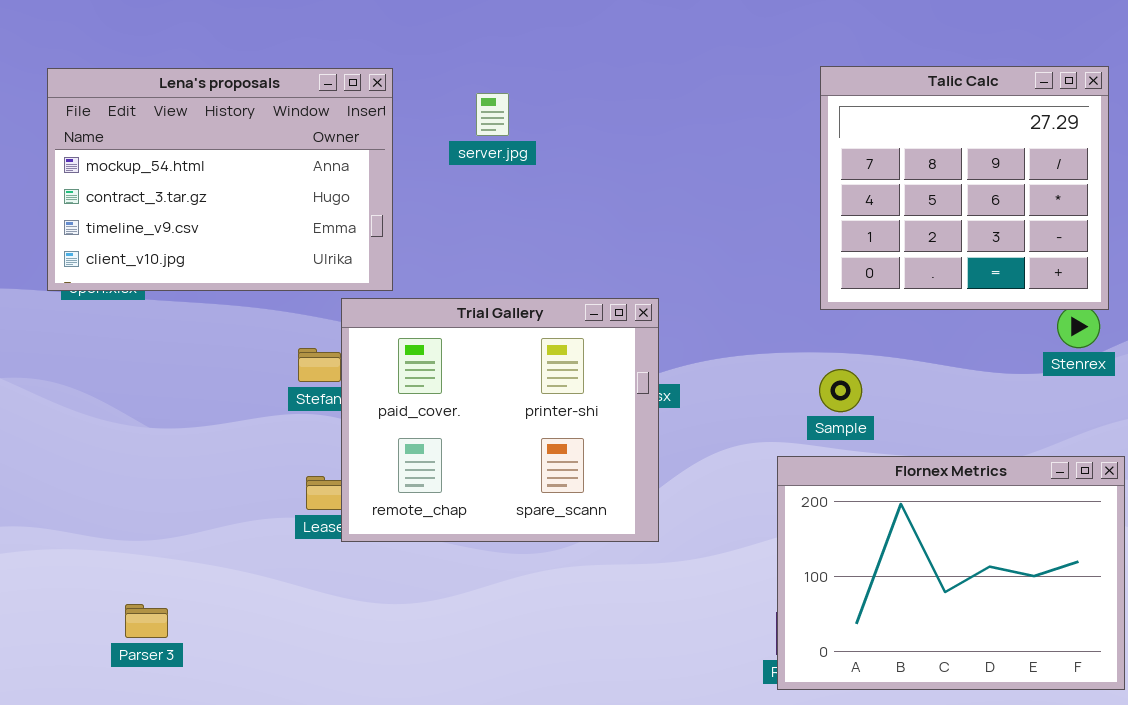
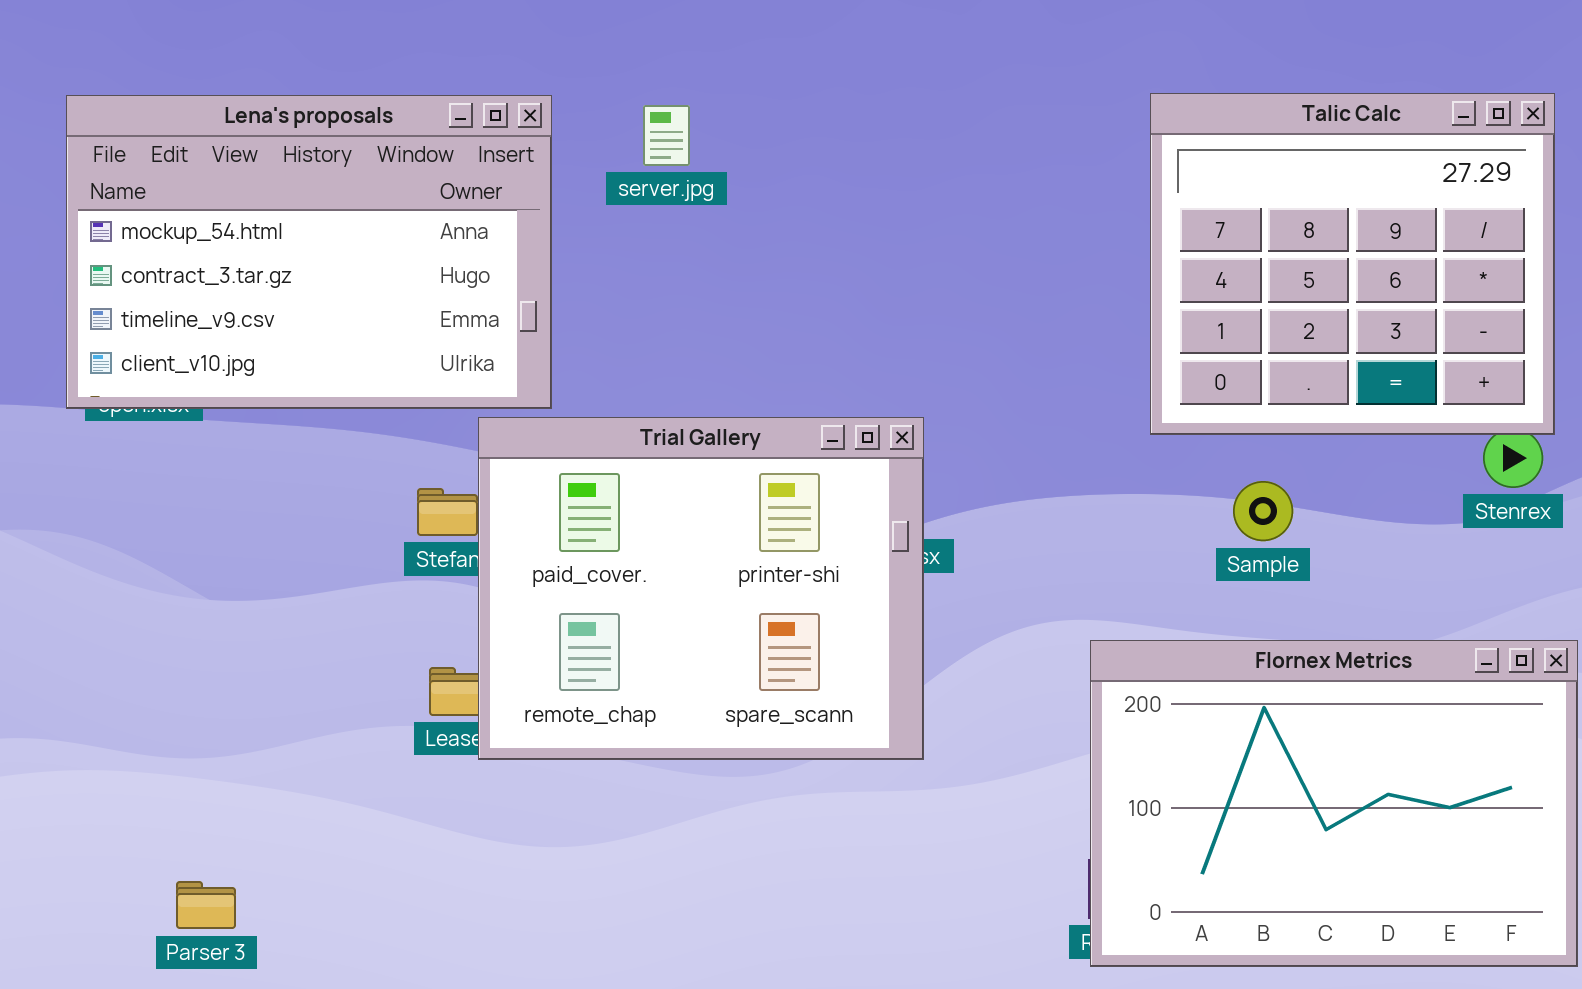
server.jpg: [476,93,509,136] -> [643,105,690,166], moved
Sample: [819,369,862,412] -> [1233,481,1293,541], moved
Parser 3: [125,604,168,638] -> [176,881,236,929], moved

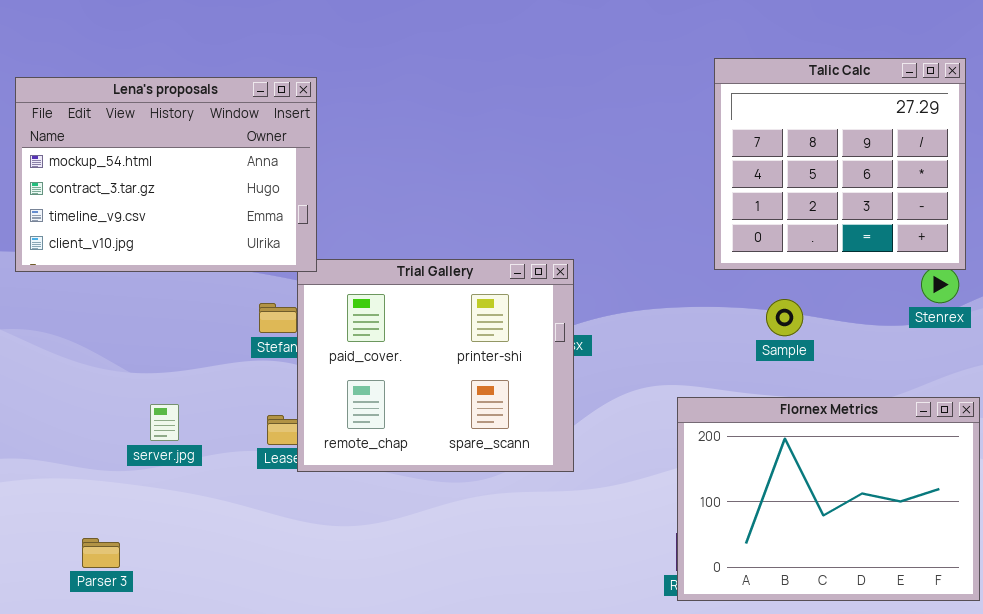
Lena's proposals: [66,95,552,409] -> [15,77,317,272], moved
server.jpg: [643,105,690,166] -> [150,404,179,441], moved
Parser 3: [176,881,236,929] -> [82,538,120,568], moved

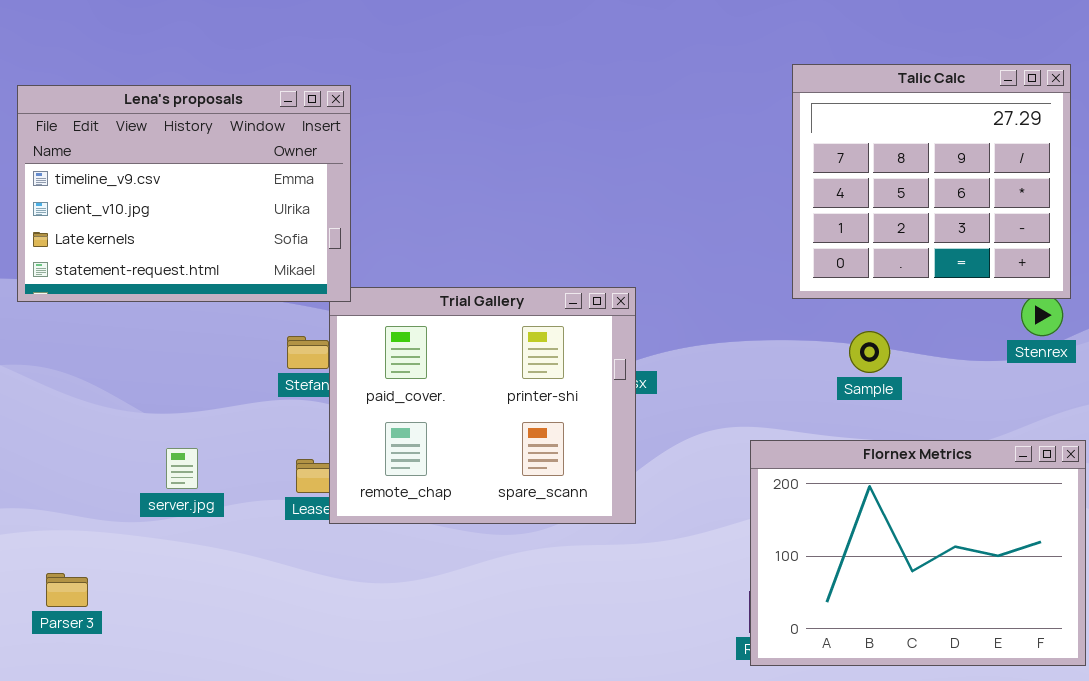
Lena's proposals: [15,77,317,272] -> [17,85,351,302], scrolled down 2 rows
Parser 3: [82,538,120,568] -> [46,573,88,607], moved

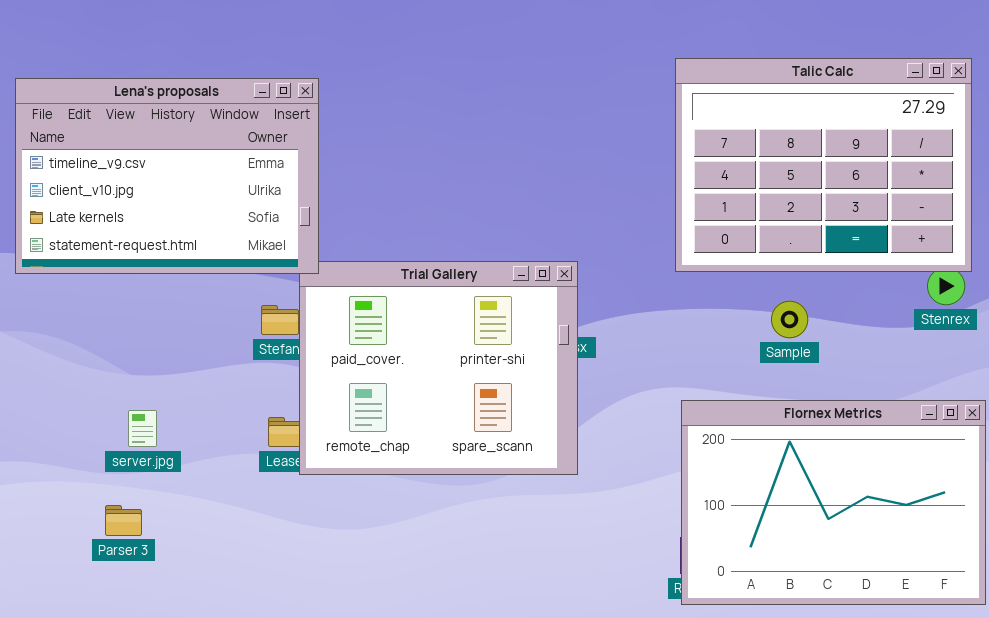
Talic Calc: [792,64,1071,299] -> [675,58,972,272], resized
server.jpg: [166,448,198,489] -> [128,410,157,447], moved
Parser 3: [46,573,88,607] -> [105,505,142,536], moved

